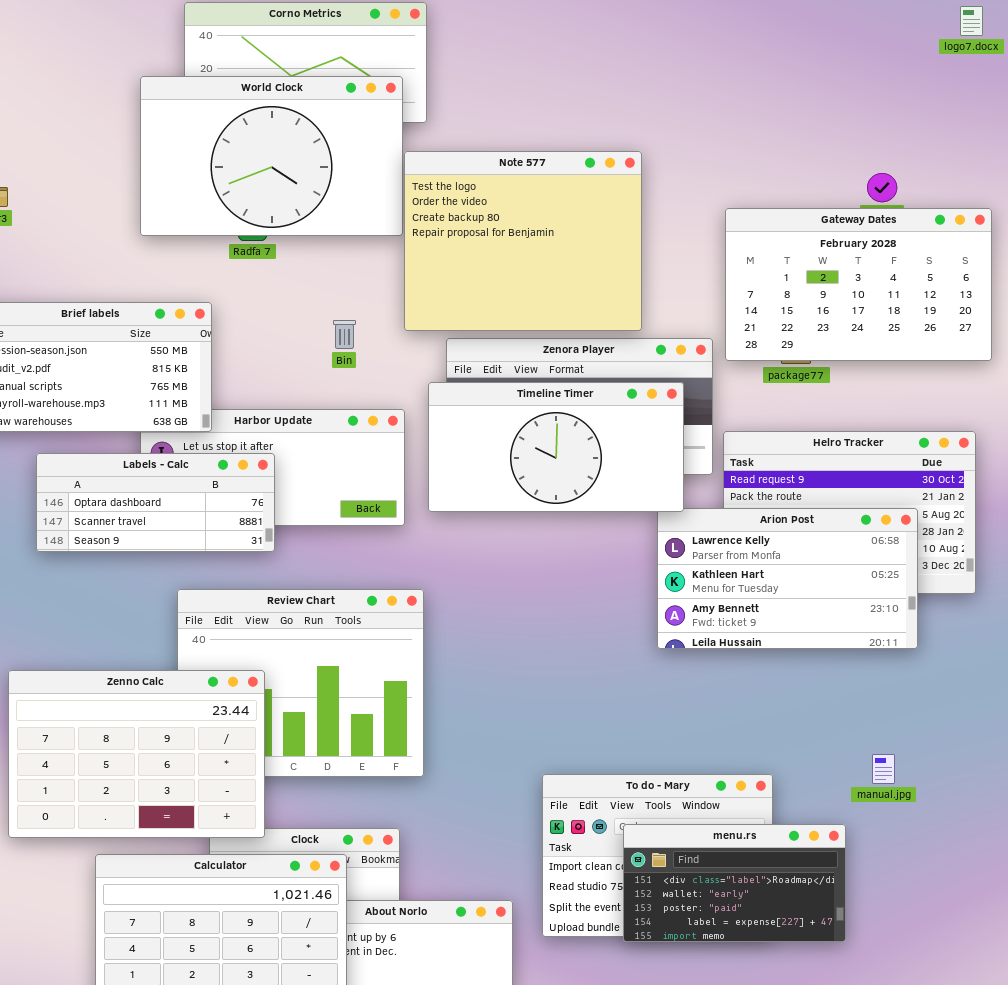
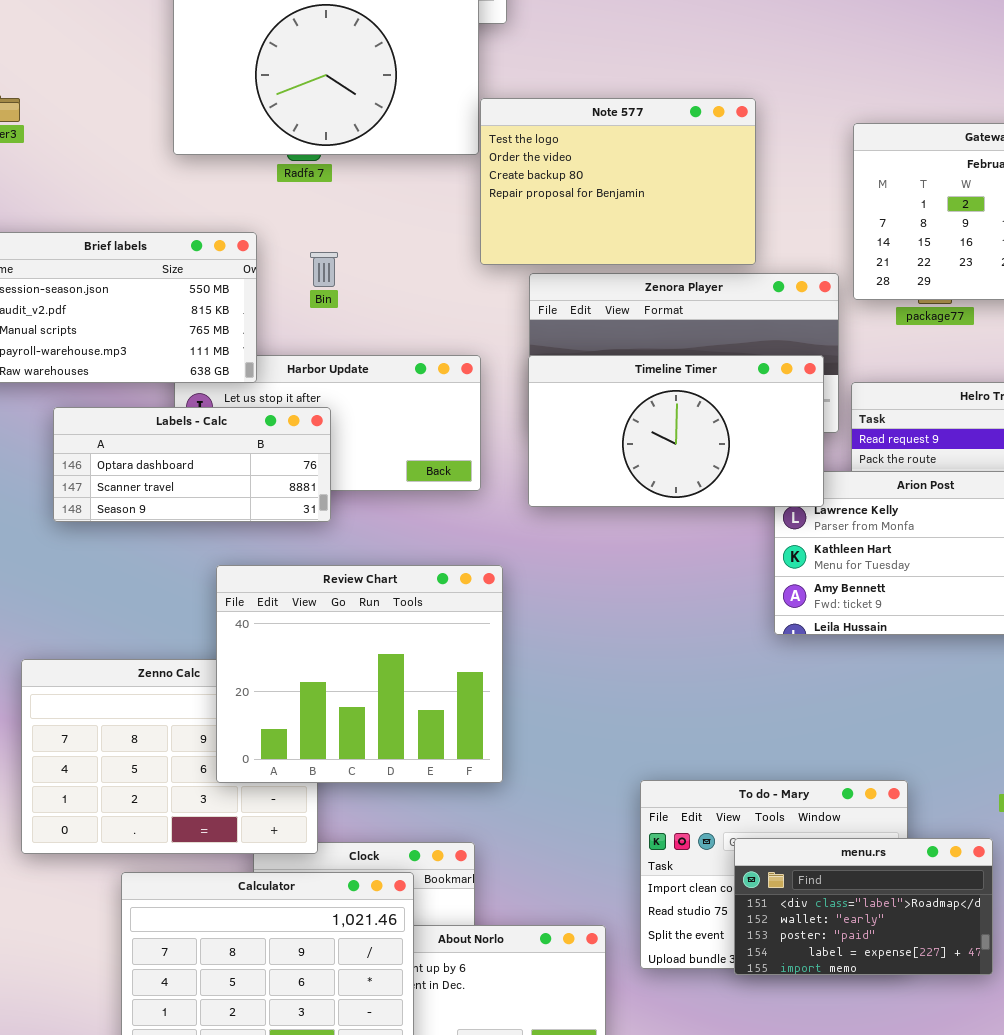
Note 577: [404,151,642,331] -> [480,98,756,265], resized
Bin: [333,320,356,349] -> [310,252,338,287], moved
Timeline Timer: [428,382,684,512] -> [528,355,824,507], moved
Review Chart: [177,589,424,777] -> [216,565,503,783], raised

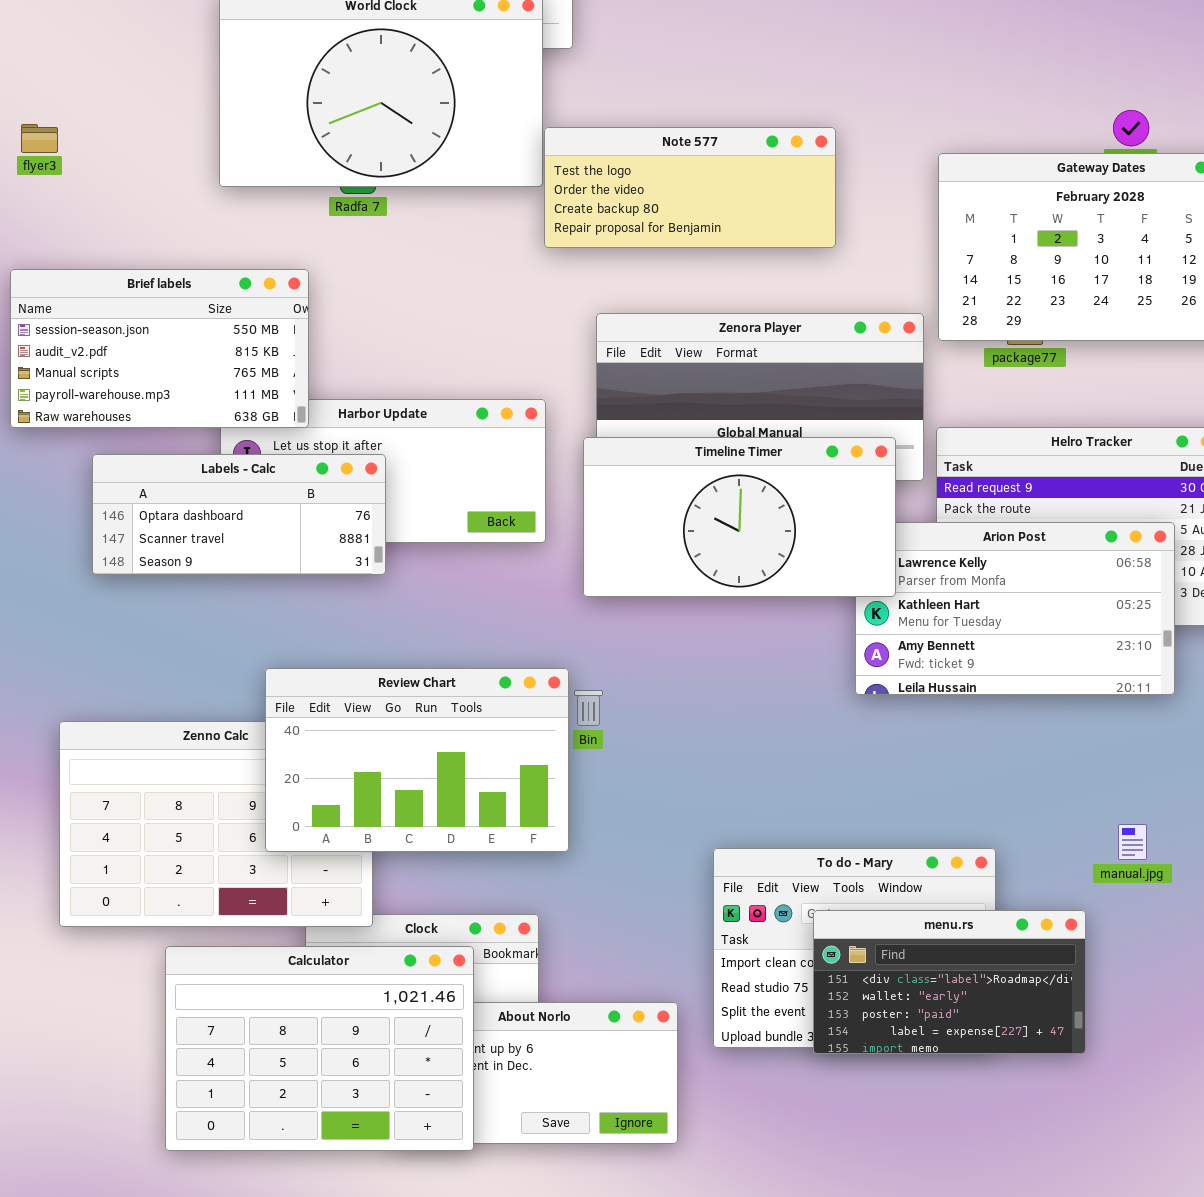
Note 577: [480,98,756,265] -> [544,127,836,248], resized
Bin: [310,252,338,287] -> [574,690,603,726], moved
Timeline Timer: [528,355,824,507] -> [583,437,896,597], moved
Review Chart: [216,565,503,783] -> [265,668,569,852], resized

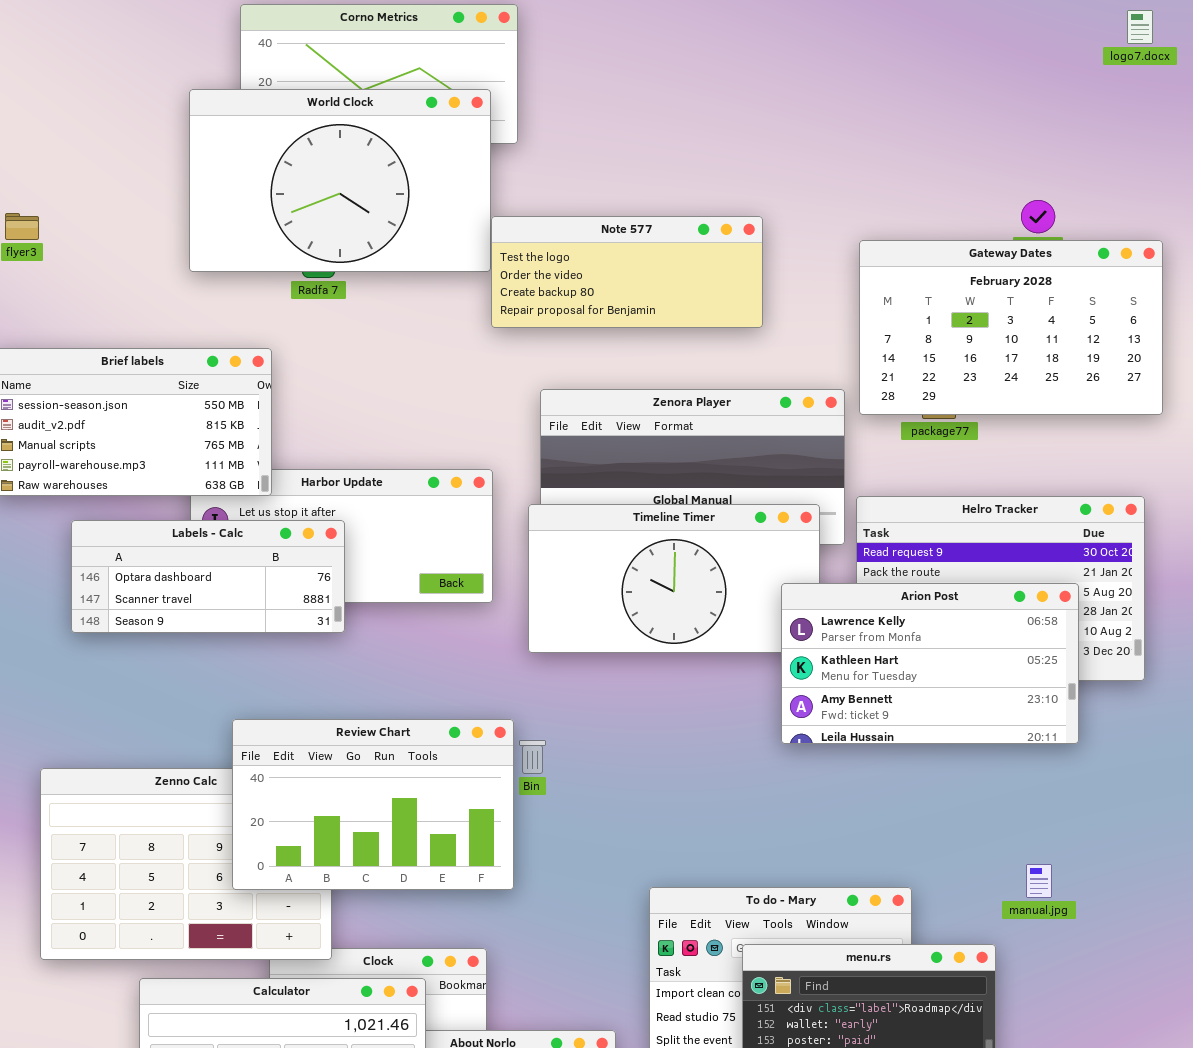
Arion Post: [855,522,1175,695] -> [781,583,1079,744], raised

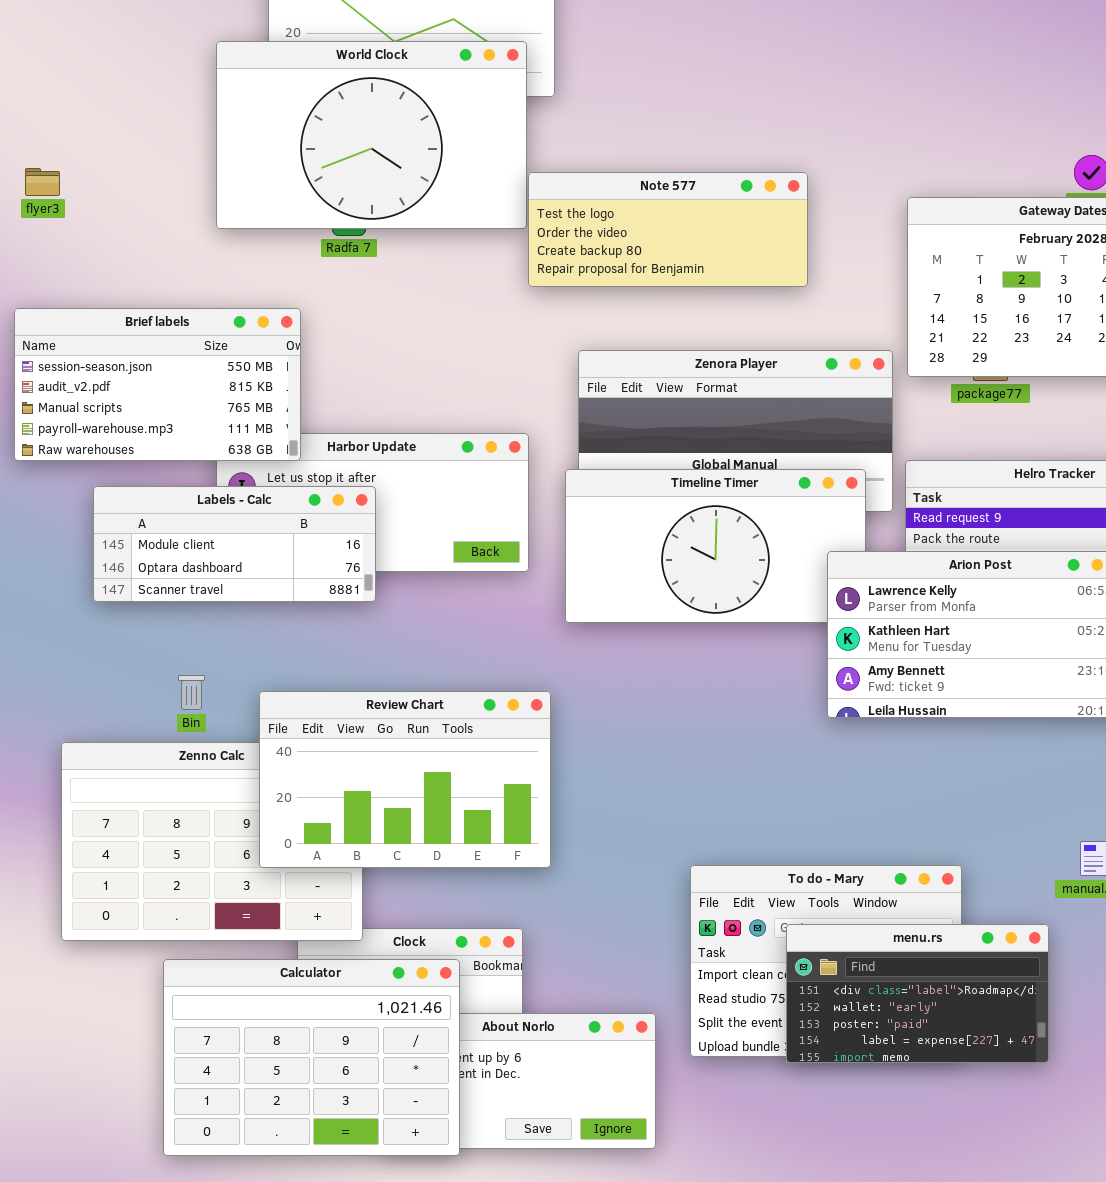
Labels - Calc: [71,520,345,633] -> [93,486,376,602], scrolled up 1 row
Bin: [519,740,546,774] -> [178,675,205,710], moved

